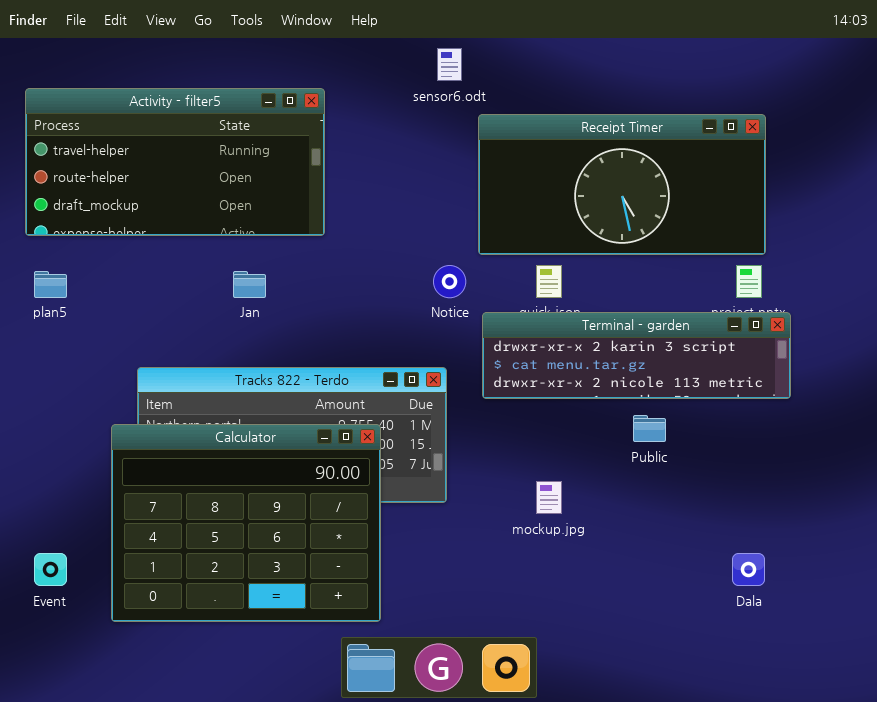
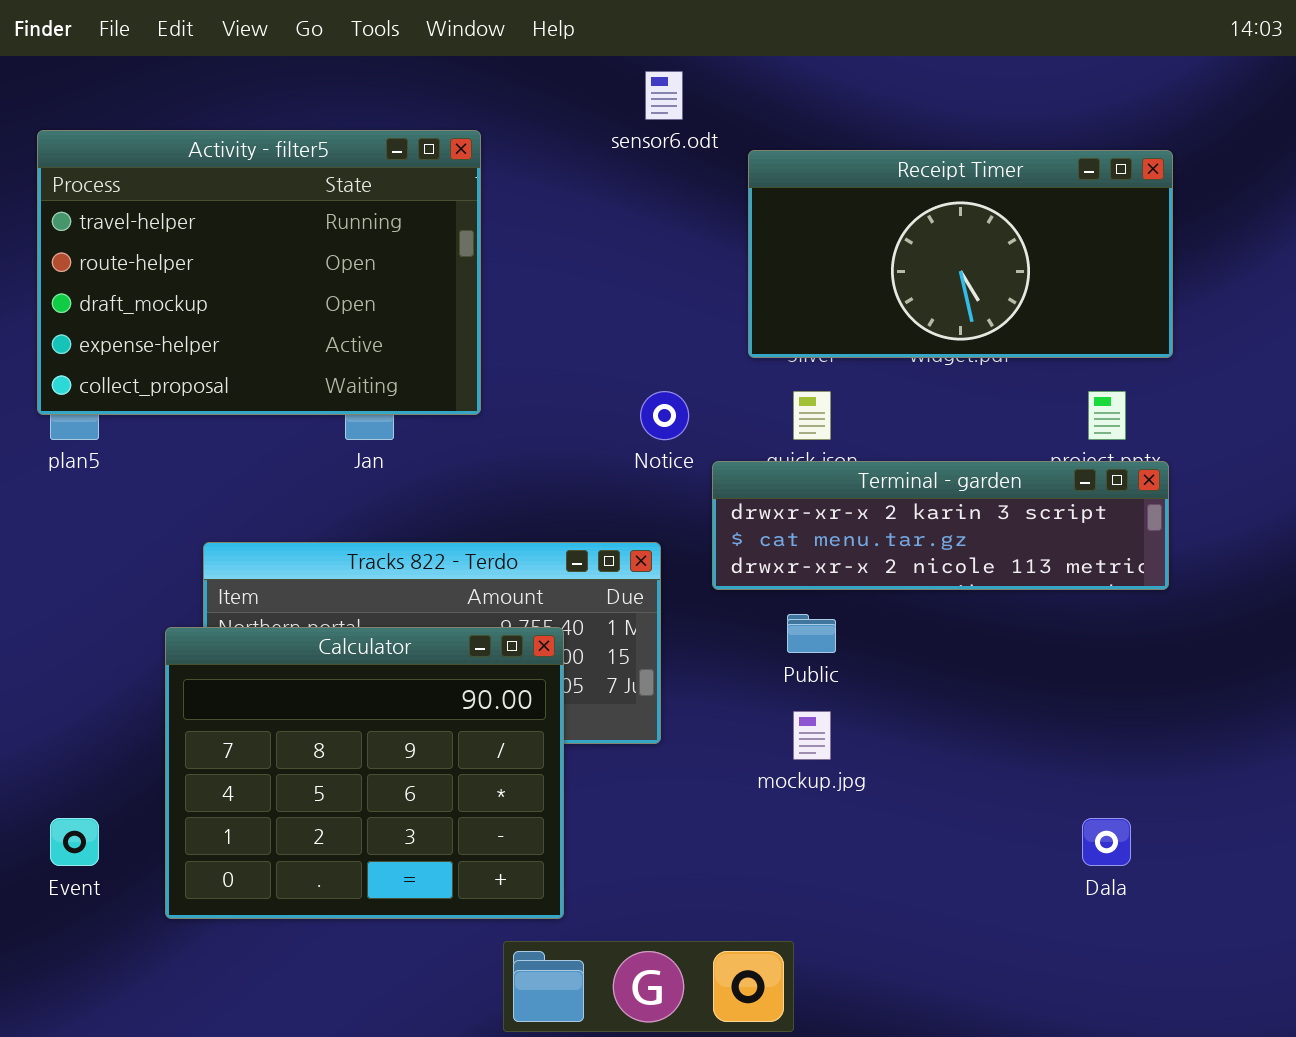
Activity - filter5: [25,88,325,236] -> [37,130,481,415], resized
Receipt Timer: [478,114,766,255] -> [748,150,1173,358], moved
Public: [633,415,666,442] -> [787,614,836,653], moved

